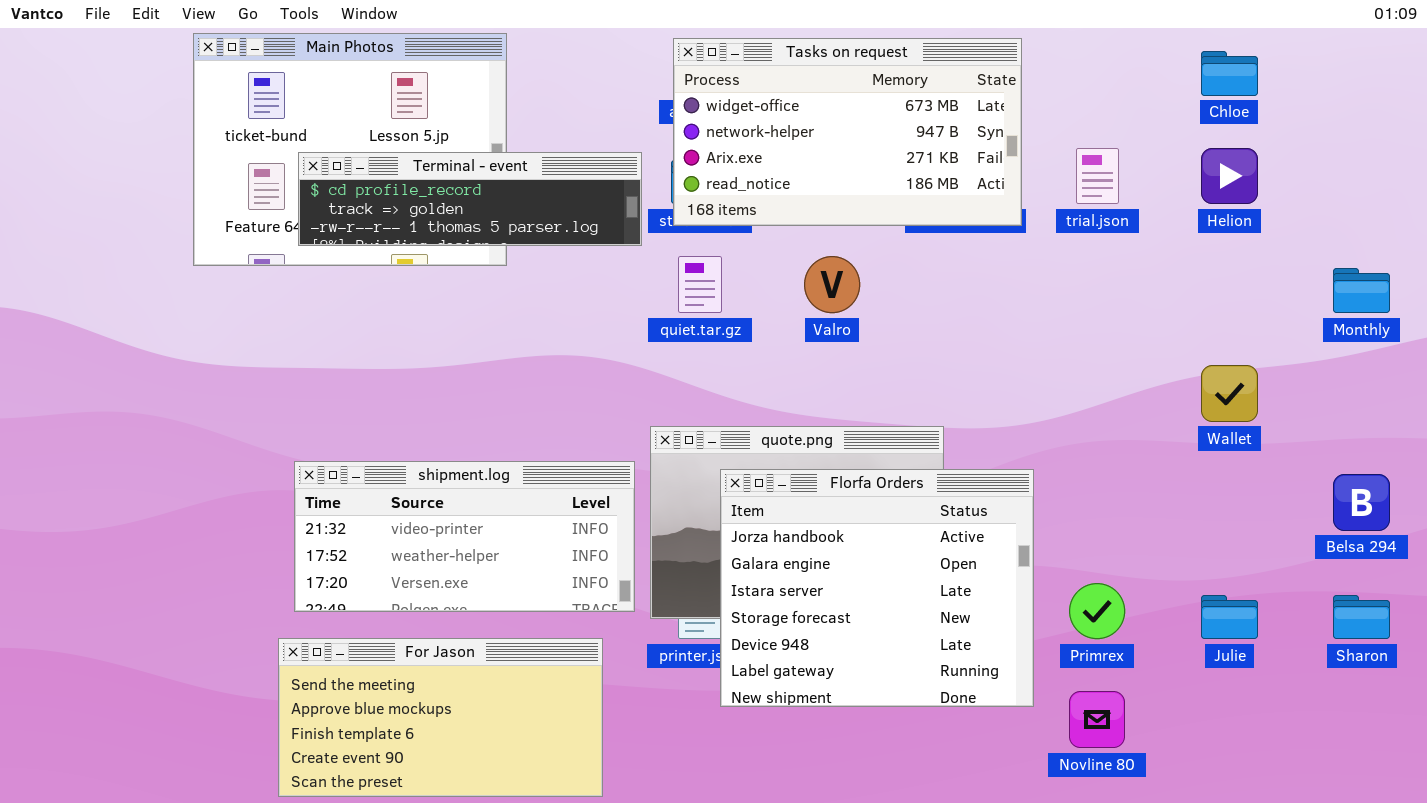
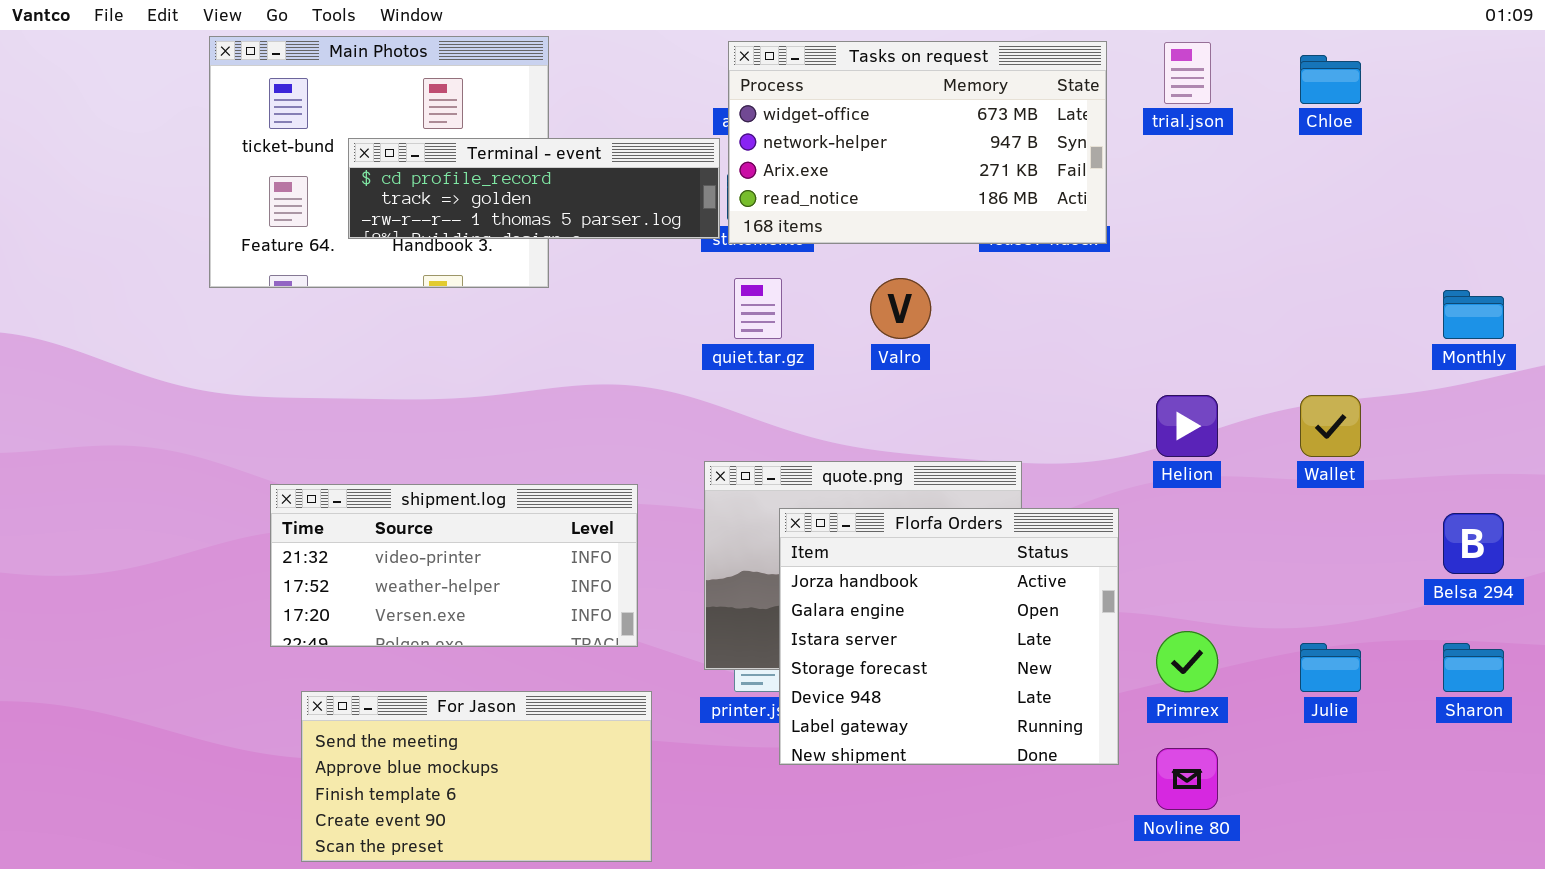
trial.json: [1076,148,1119,204] -> [1164,42,1211,104], moved
Helion: [1201,148,1258,204] -> [1156,395,1218,457], moved
Terminal - event: [298,152,642,246] -> [348,138,720,239], moved
shipment.log: [294,461,635,612] -> [270,484,638,647], moved

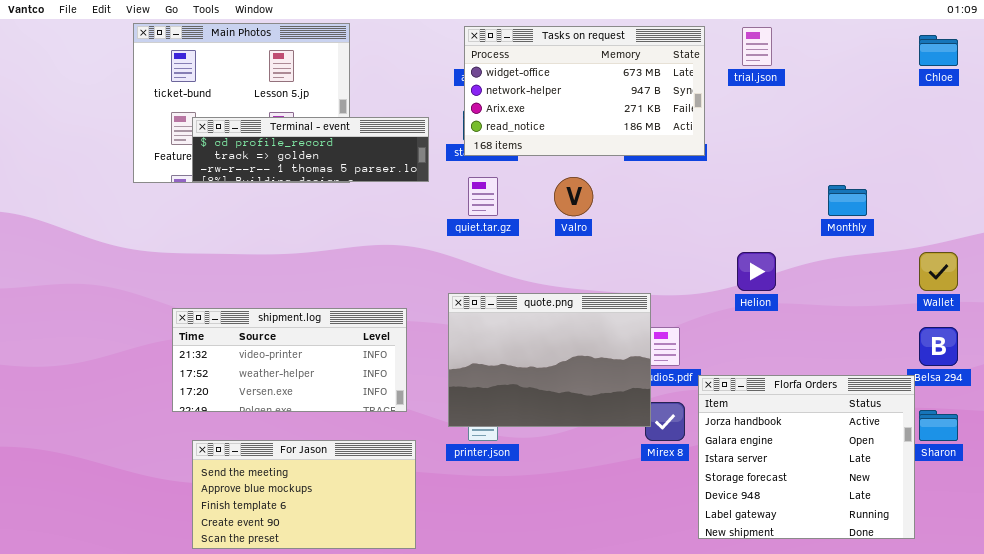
Chloe: [1300,55,1361,104] -> [919,35,958,66], moved
Terminal - event: [348,138,720,239] -> [192,117,429,182], moved
Monthly: [1443,290,1504,339] -> [828,185,867,216], moved
Wallet: [1300,395,1361,457] -> [919,252,958,291], moved
Florfa Orders: [779,508,1119,765] -> [698,375,915,539], moved

